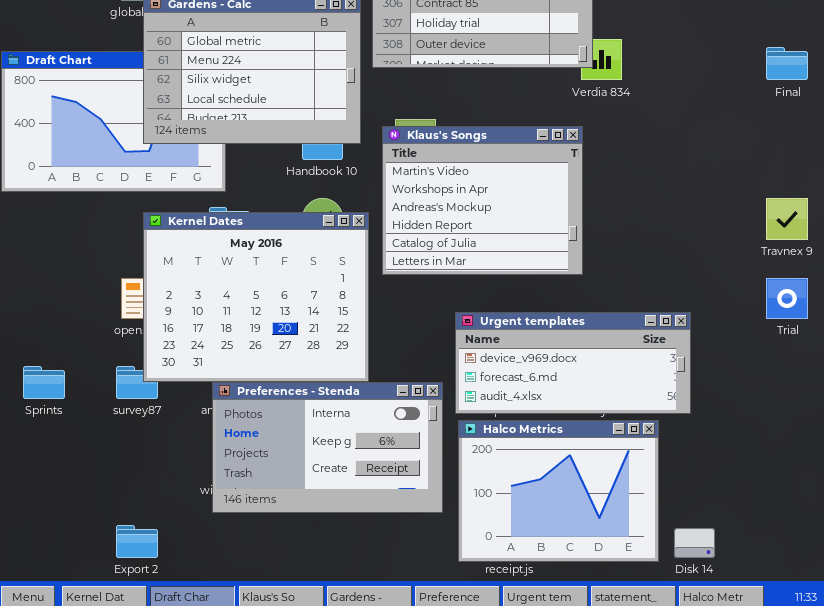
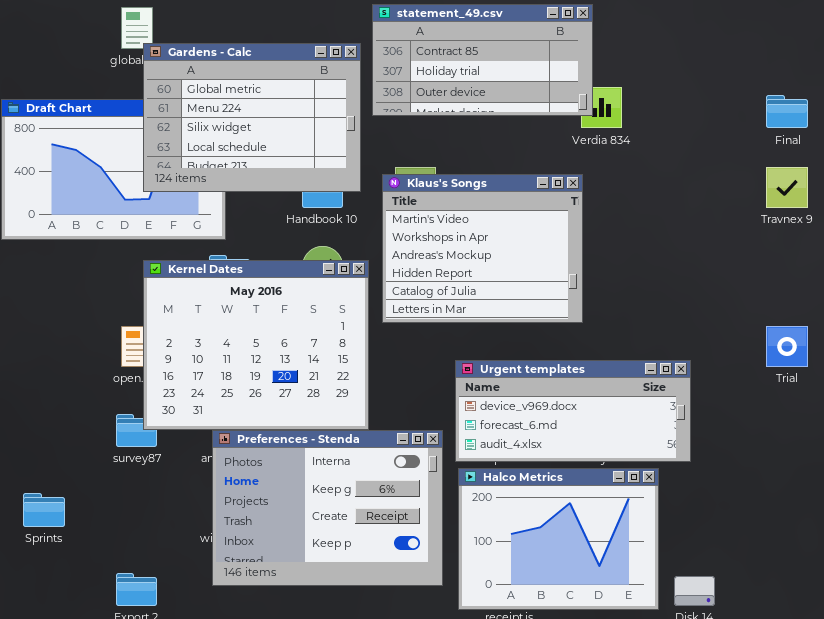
Travnex 9: [766,198,808,240] -> [766,167,808,208], moved
Sprints: [23,366,65,399] -> [23,493,65,527], moved
Preferences - Stenda: [212,382,443,513] -> [212,430,443,586], resized

